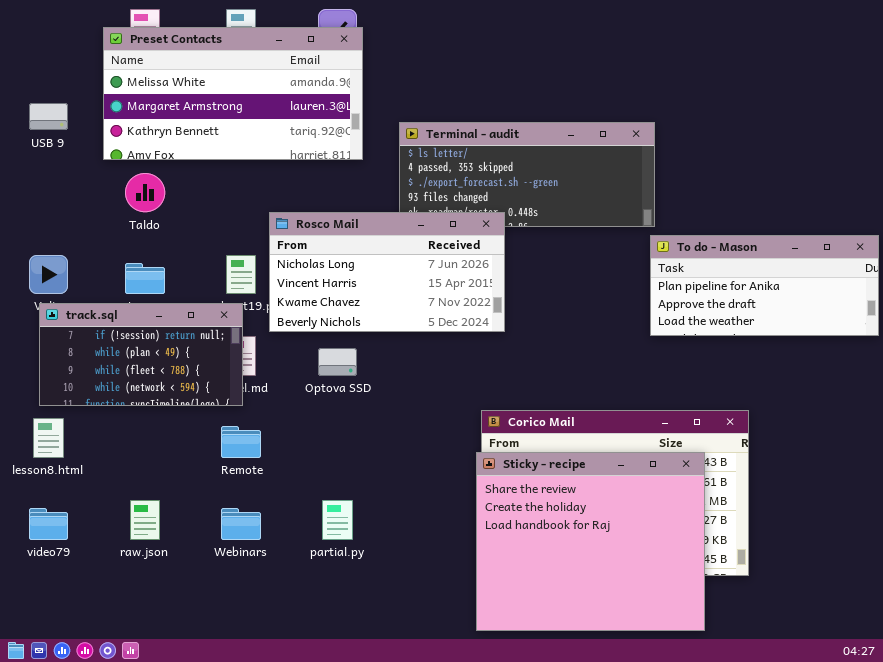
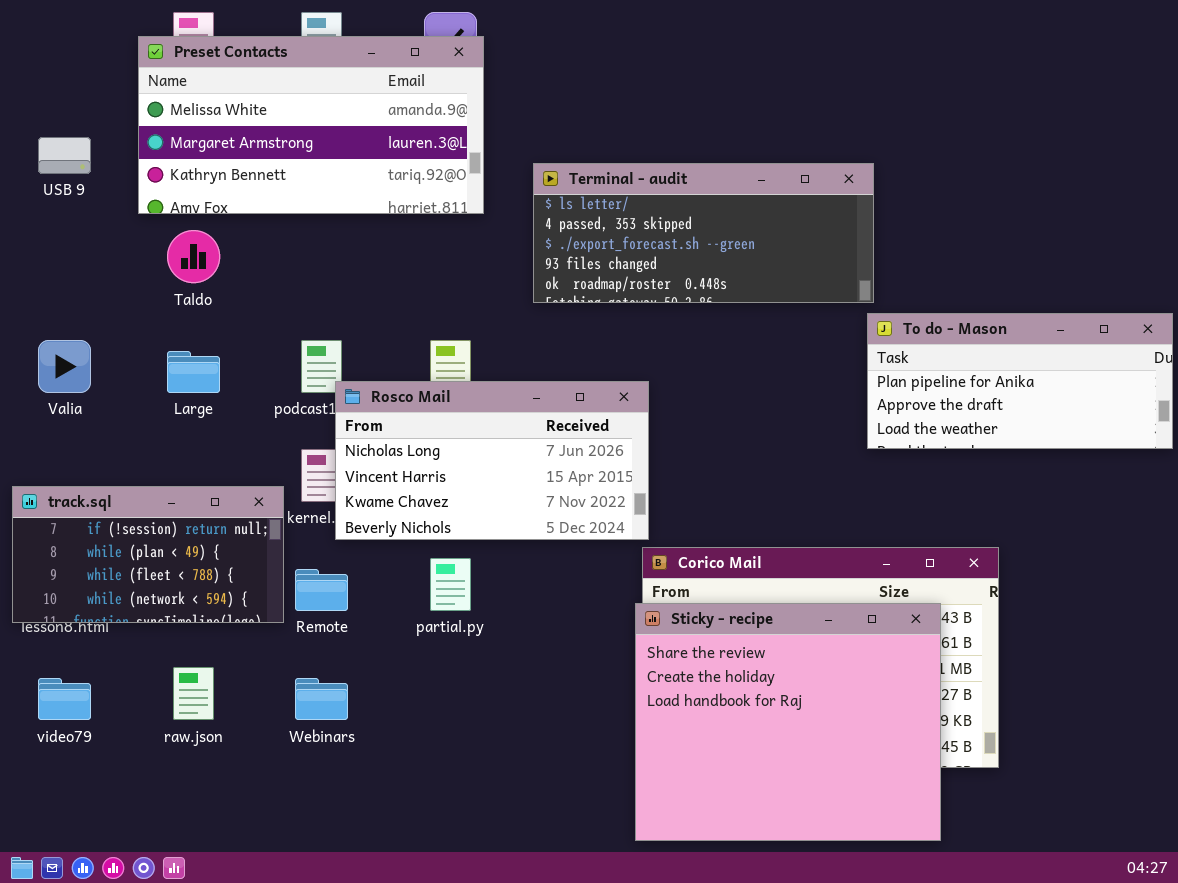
Rosco Mail: [269,212,505,332] -> [335,381,649,540], moved
track.sql: [39,303,243,406] -> [12,486,284,623], moved
partial.py: [322,500,353,540] -> [430,558,471,611], moved

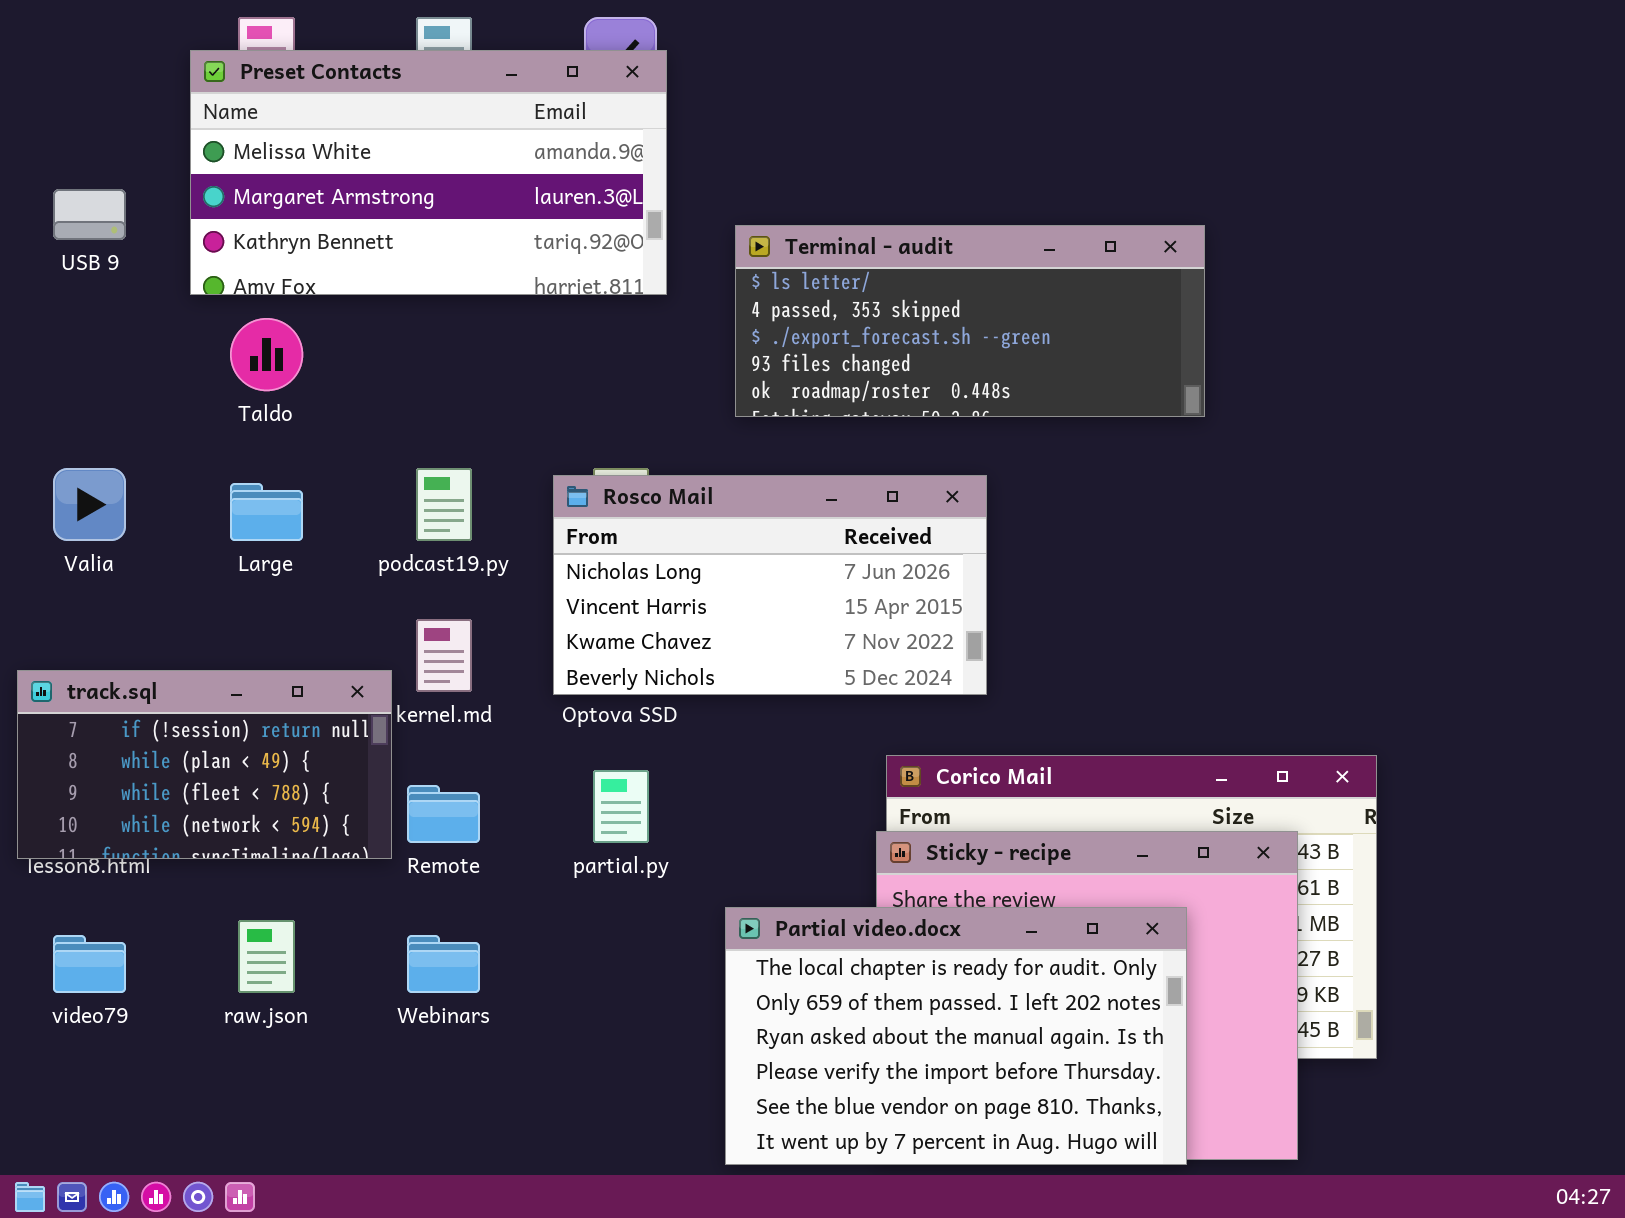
To do - Mason: [867,313,1173,449] -> none, closed
Rosco Mail: [335,381,649,540] -> [553,475,987,695], moved
Partial video.docx: none -> [725,907,1187,1165], opened

